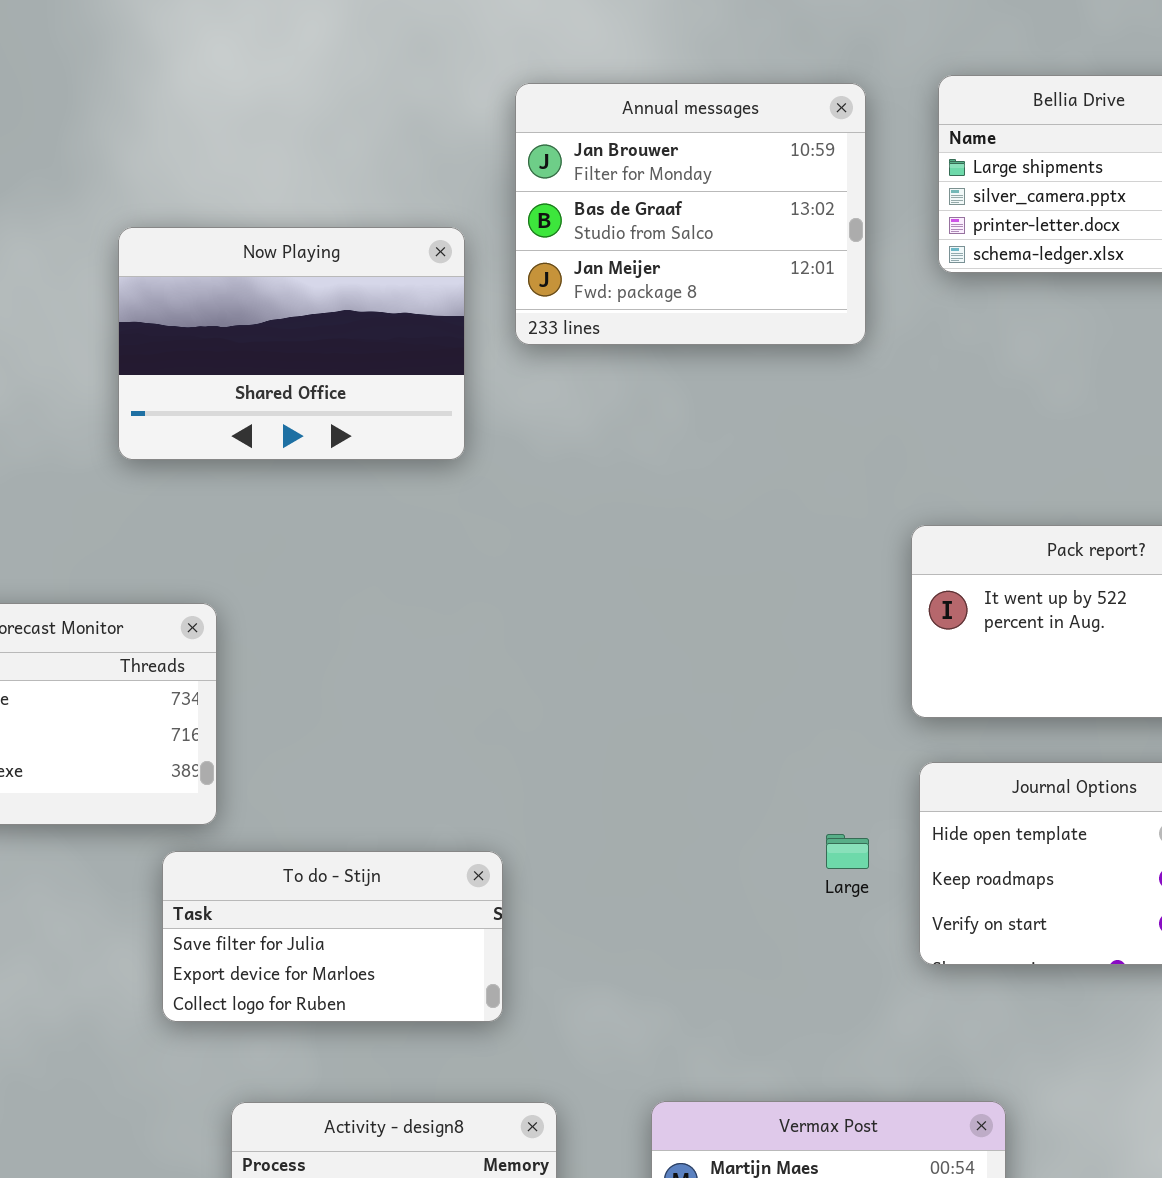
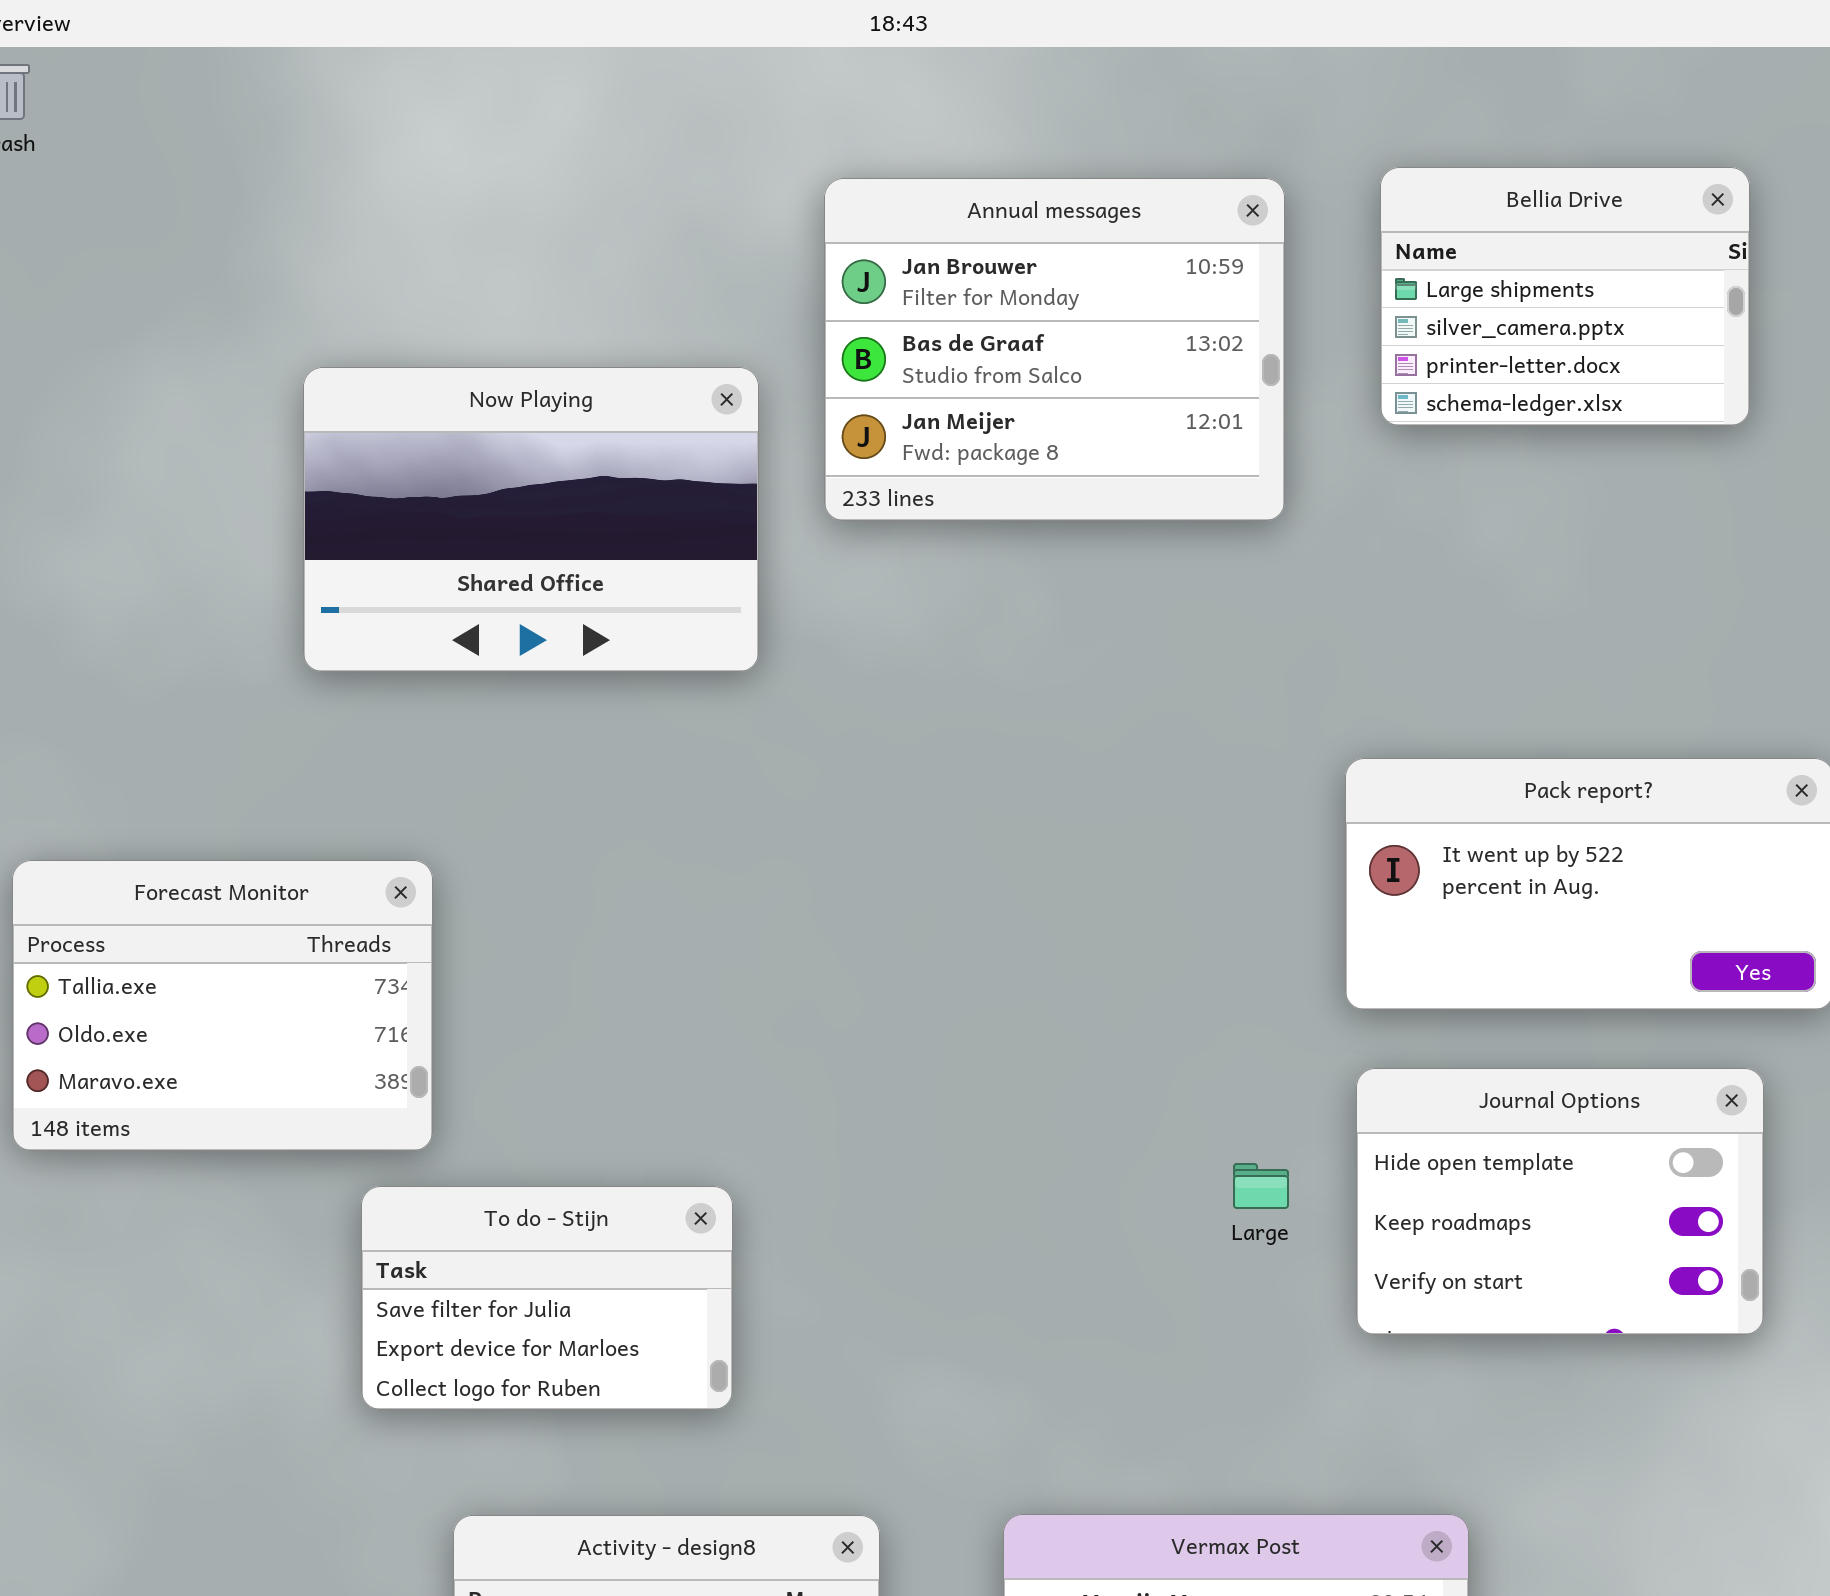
To do - Stijn: [162,851,503,1022] -> [361,1186,733,1410], resized

